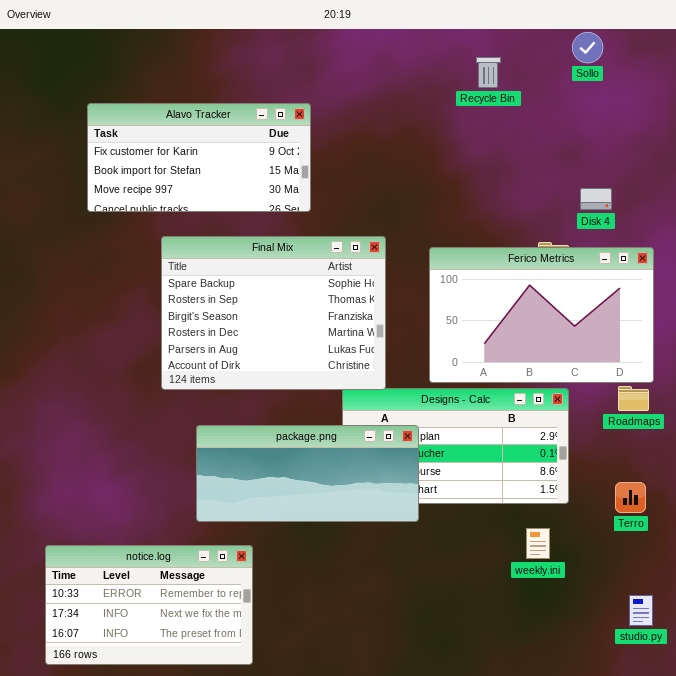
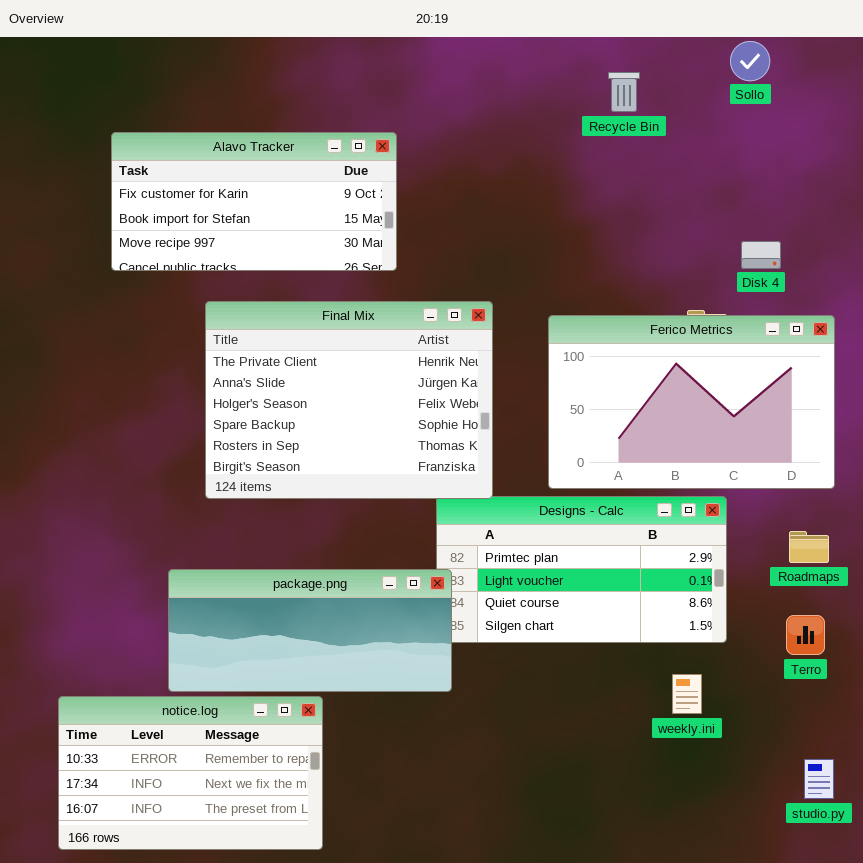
Final Mix: [161,236,386,390] -> [205,301,493,499], scrolled up 3 rows
Roadmaps: [618,386,649,411] -> [789,531,829,563], moved
package.png: [196,425,419,522] -> [168,569,452,692], moved

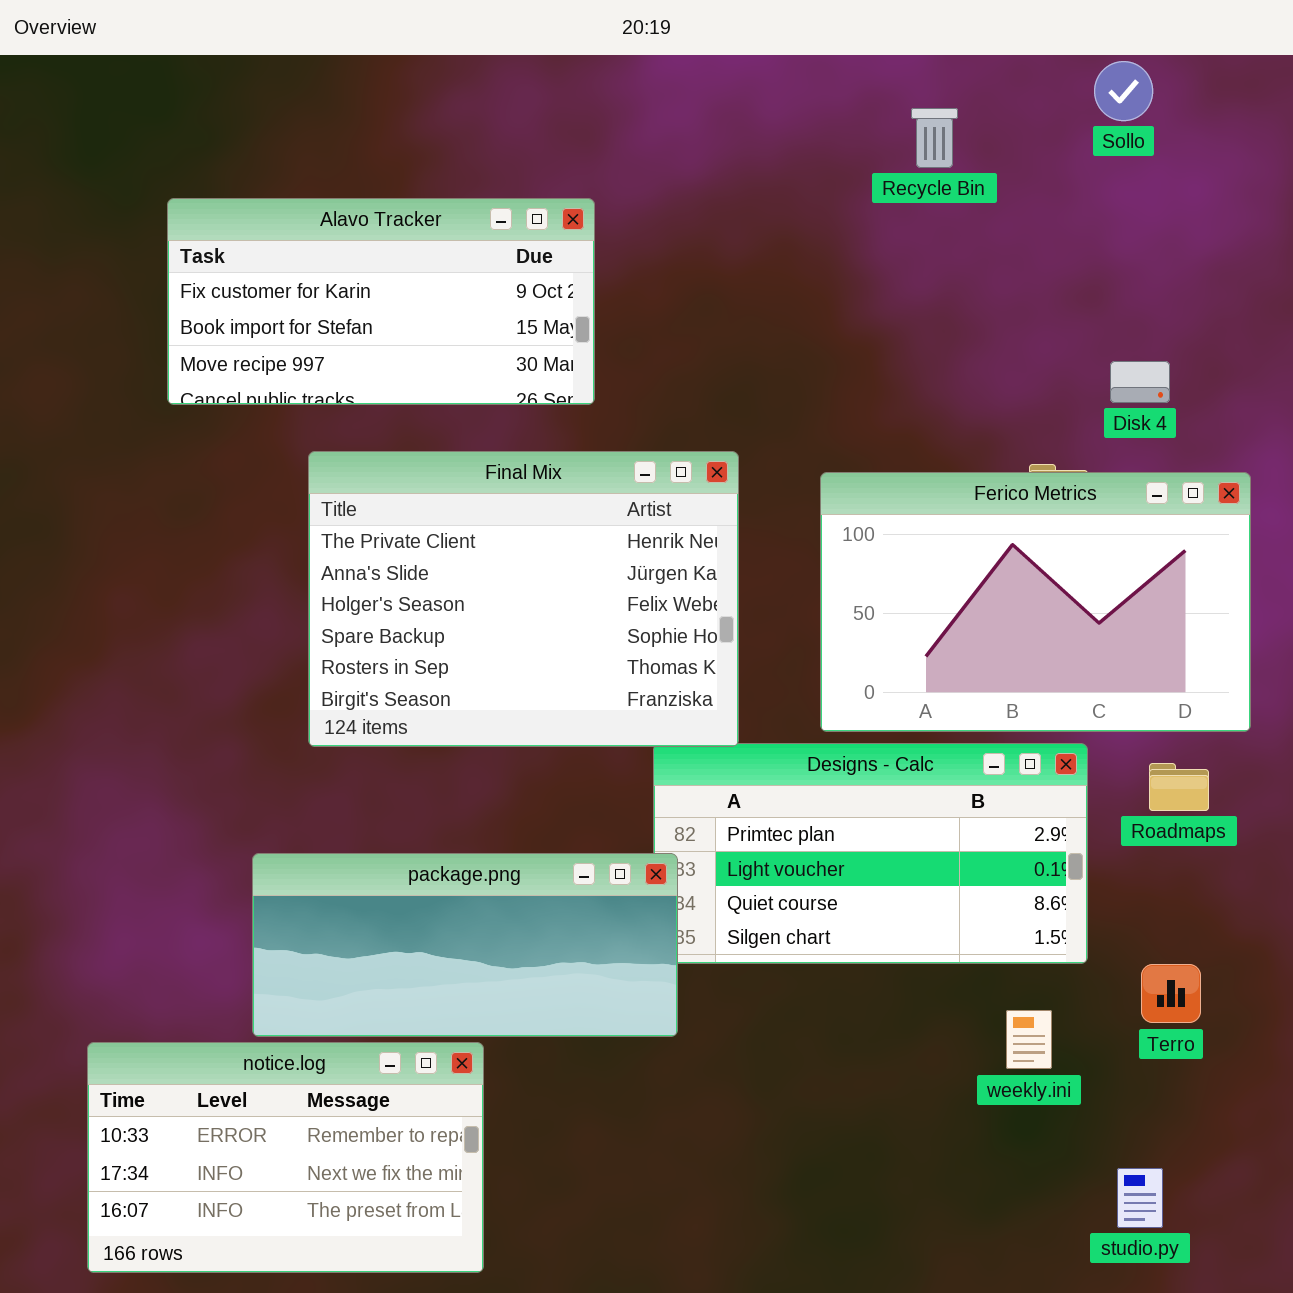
Roadmaps: [789,531,829,563] -> [1149,763,1209,811], moved
Terro: [786,615,825,655] -> [1141,964,1201,1023], moved
studio.py: [804,759,834,799] -> [1117,1168,1163,1228], moved

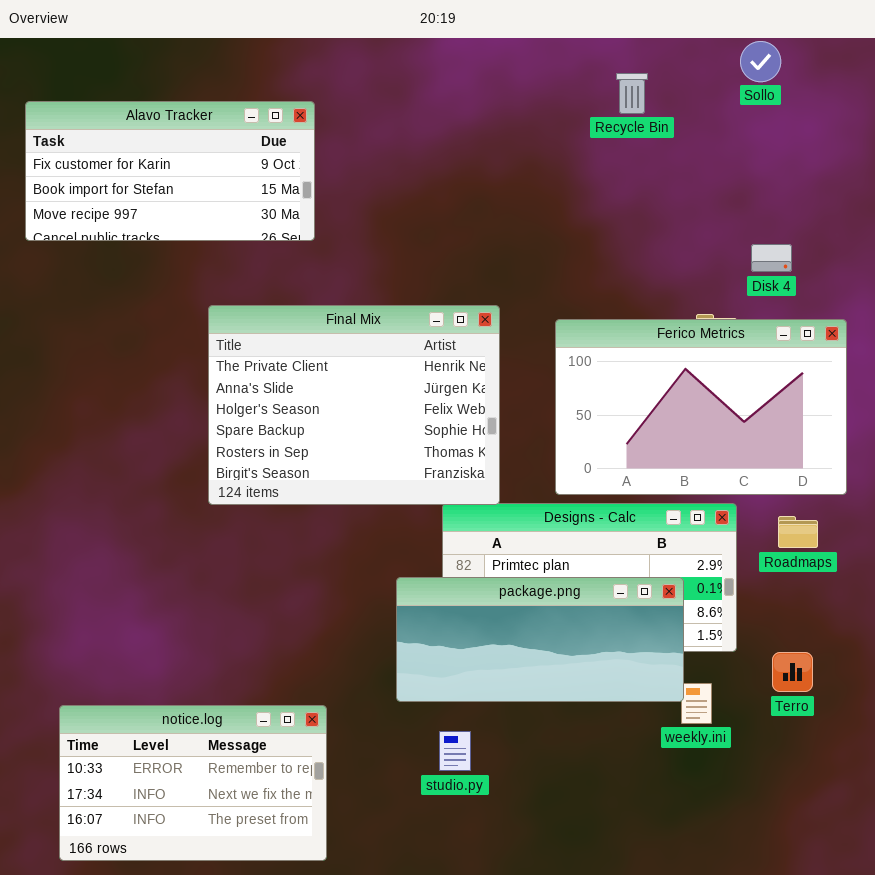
Alavo Tracker: [167,198,595,405] -> [25,101,315,241], moved
package.png: [252,853,678,1037] -> [396,577,684,702], moved
studio.py: [1117,1168,1163,1228] -> [439,731,471,771], moved

